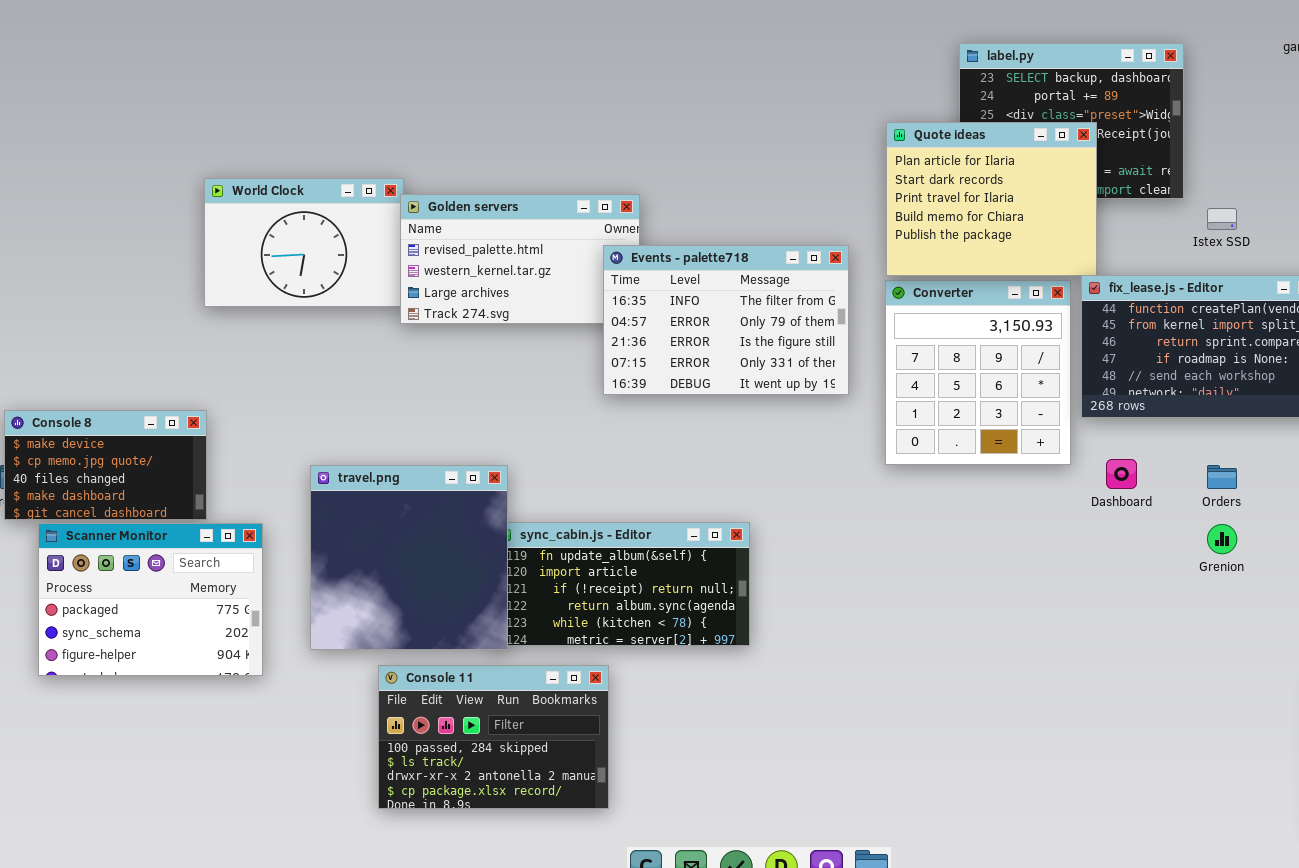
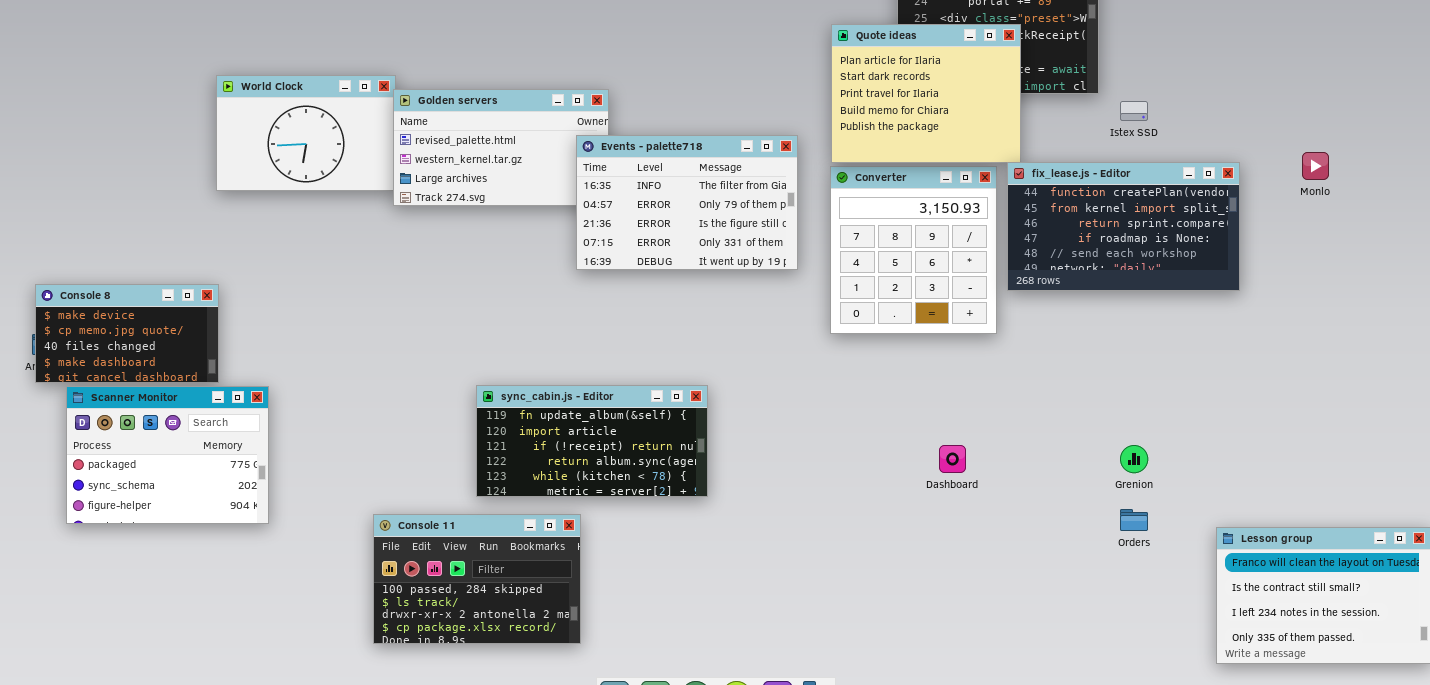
Dashboard: [1106,459,1137,489] -> [939,445,966,473], moved
travel.png: [310,465,508,650] -> none, closed
Orders: [1207,465,1237,489] -> [1120,509,1148,531], moved
Grenion: [1207,524,1237,554] -> [1120,445,1148,473], moved

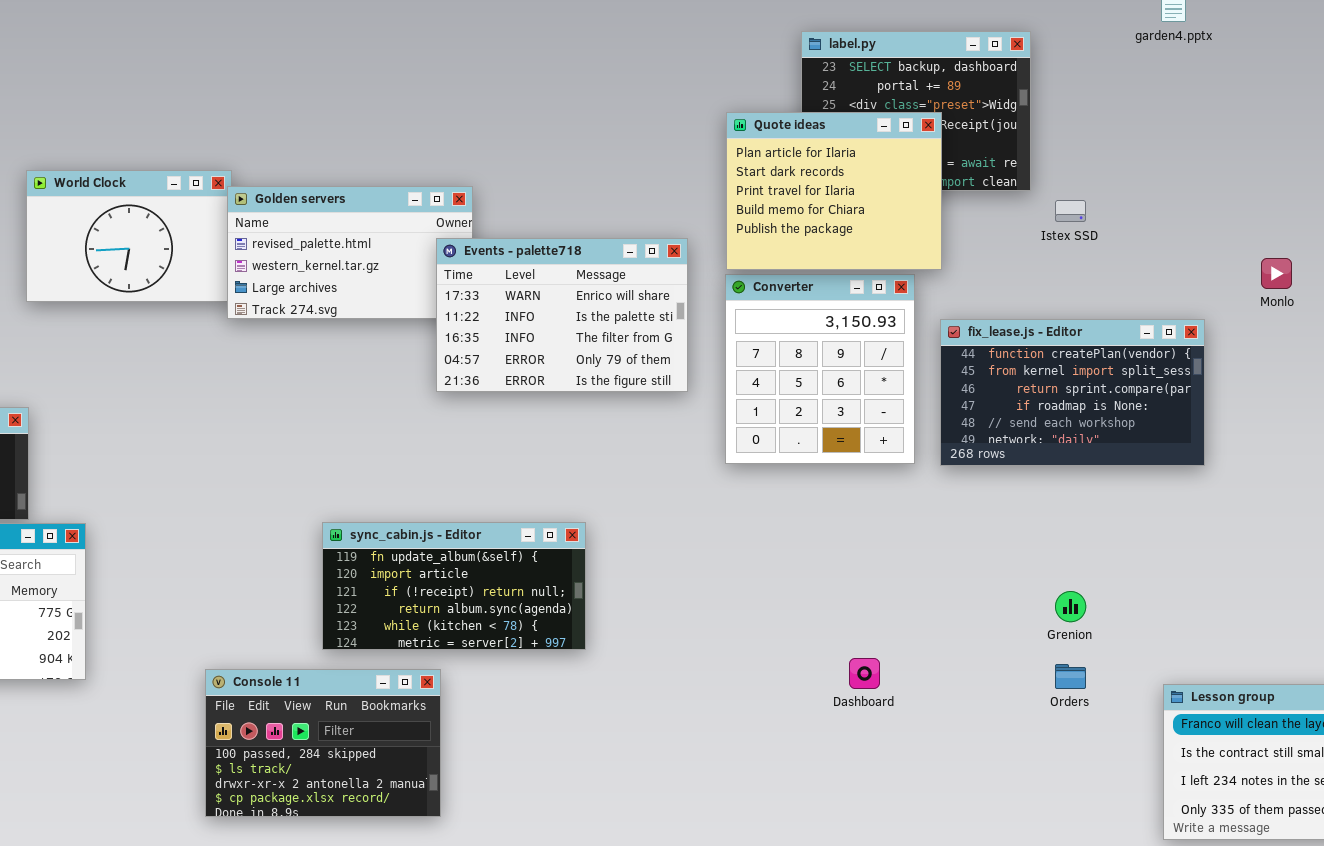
Events - palette718: [576,135,798,270] -> [436,238,688,392], scrolled up 2 rows
fix_lease.js - Editor: [1007,162,1240,291] -> [940,319,1205,466], moved
Dashboard: [939,445,966,473] -> [849,658,880,689], moved

